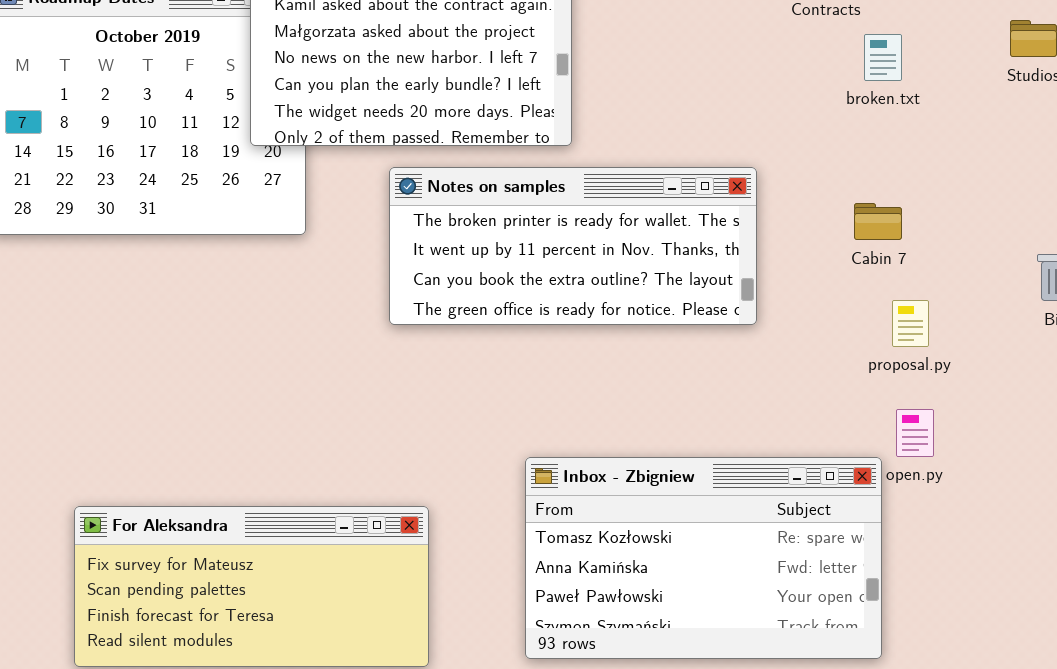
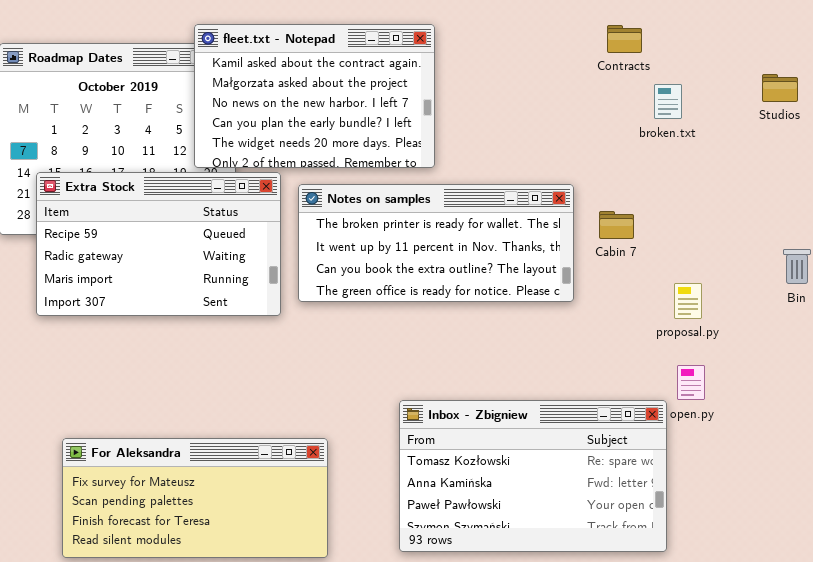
Extra Stock: none -> [36,172,281,316], opened
Cabin 7: [854,203,902,240] -> [599,211,634,239], moved

